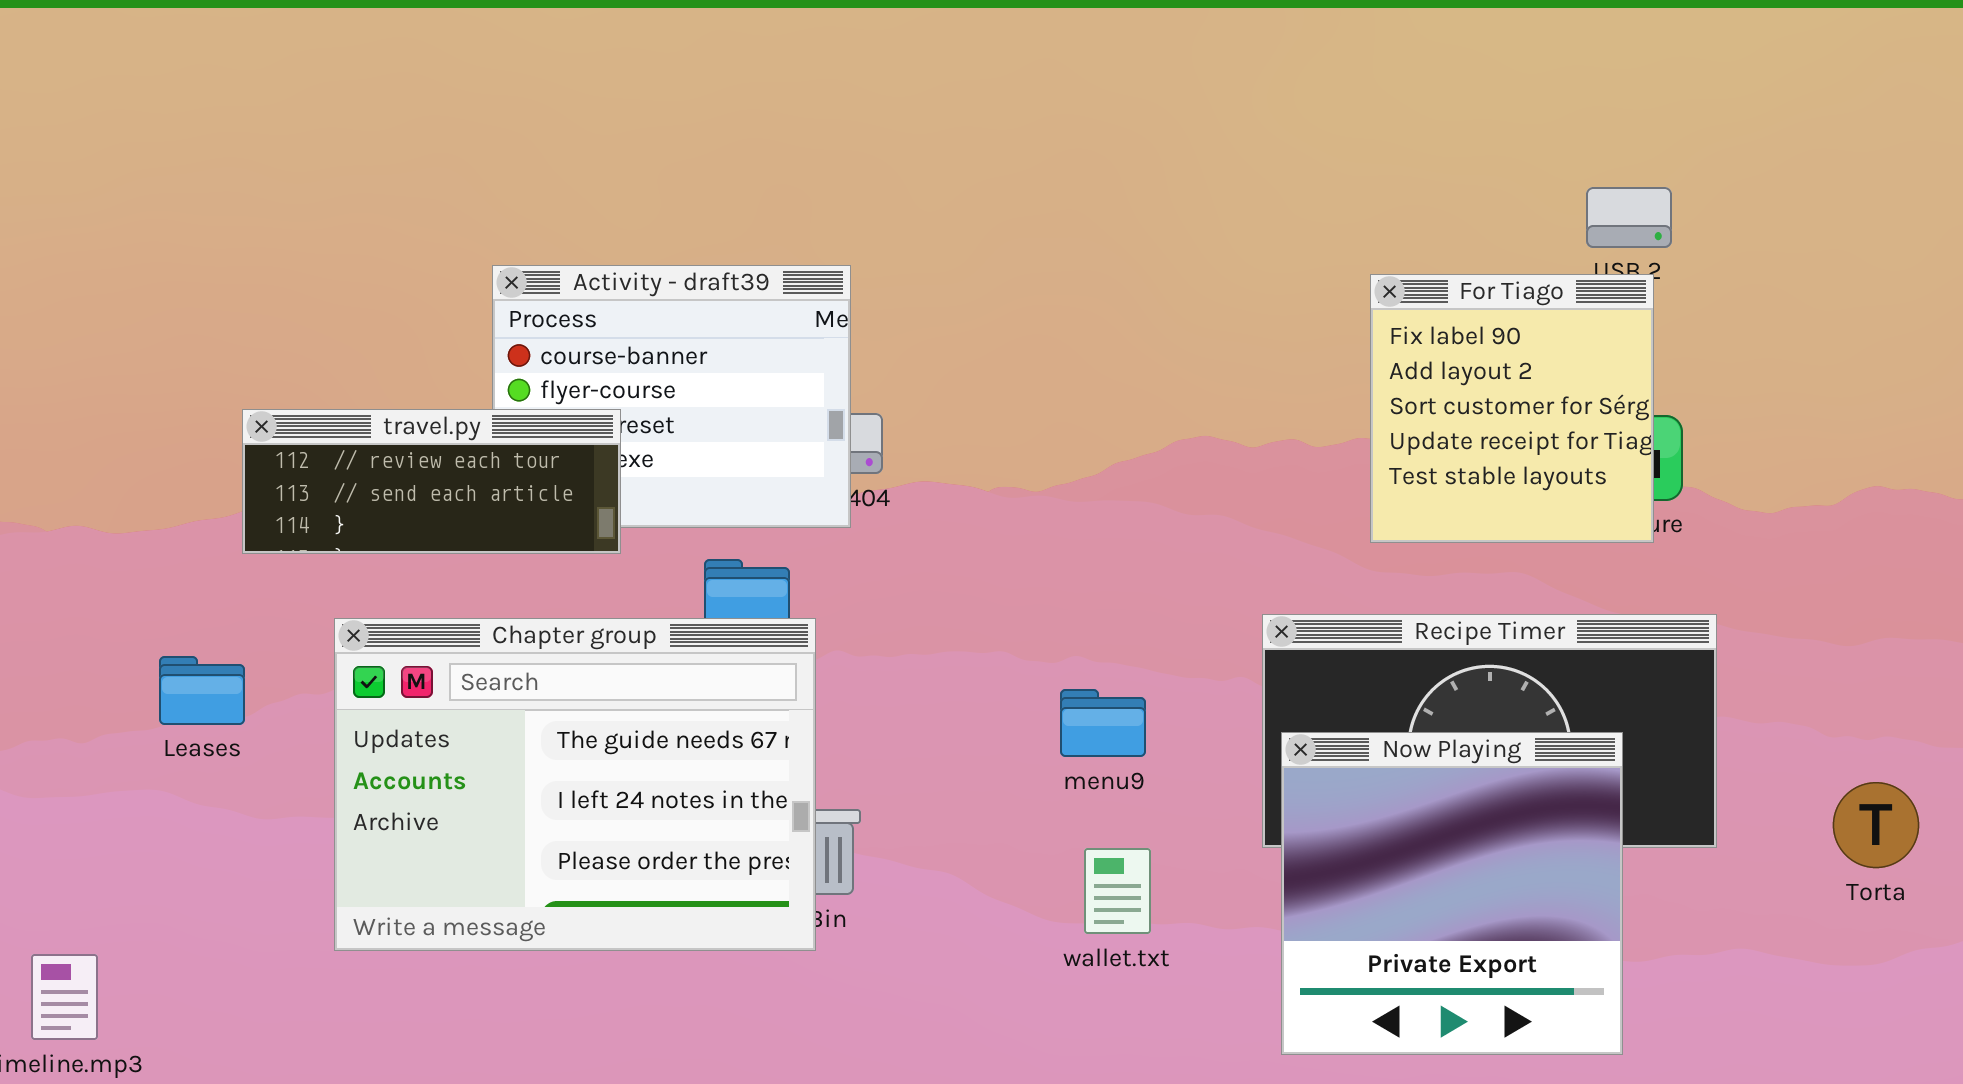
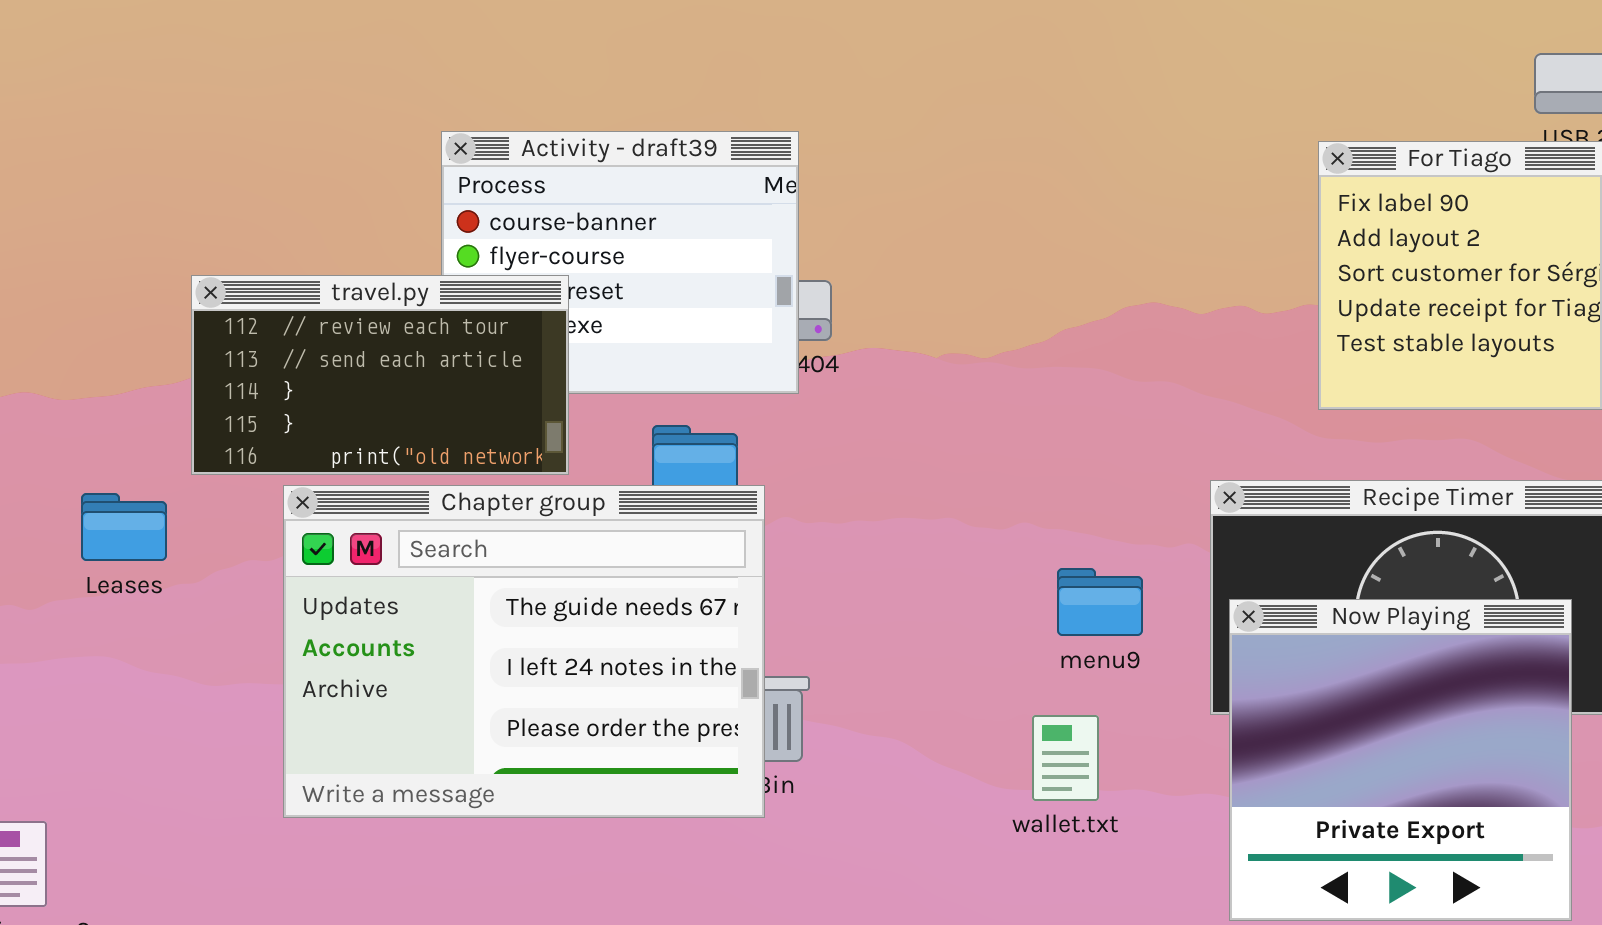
travel.py: [242,409,621,554] -> [191,275,569,475], resized
Leases: [159,656,245,725] -> [81,493,167,561], moved
menu9: [1060,689,1146,757] -> [1057,568,1143,636], moved

